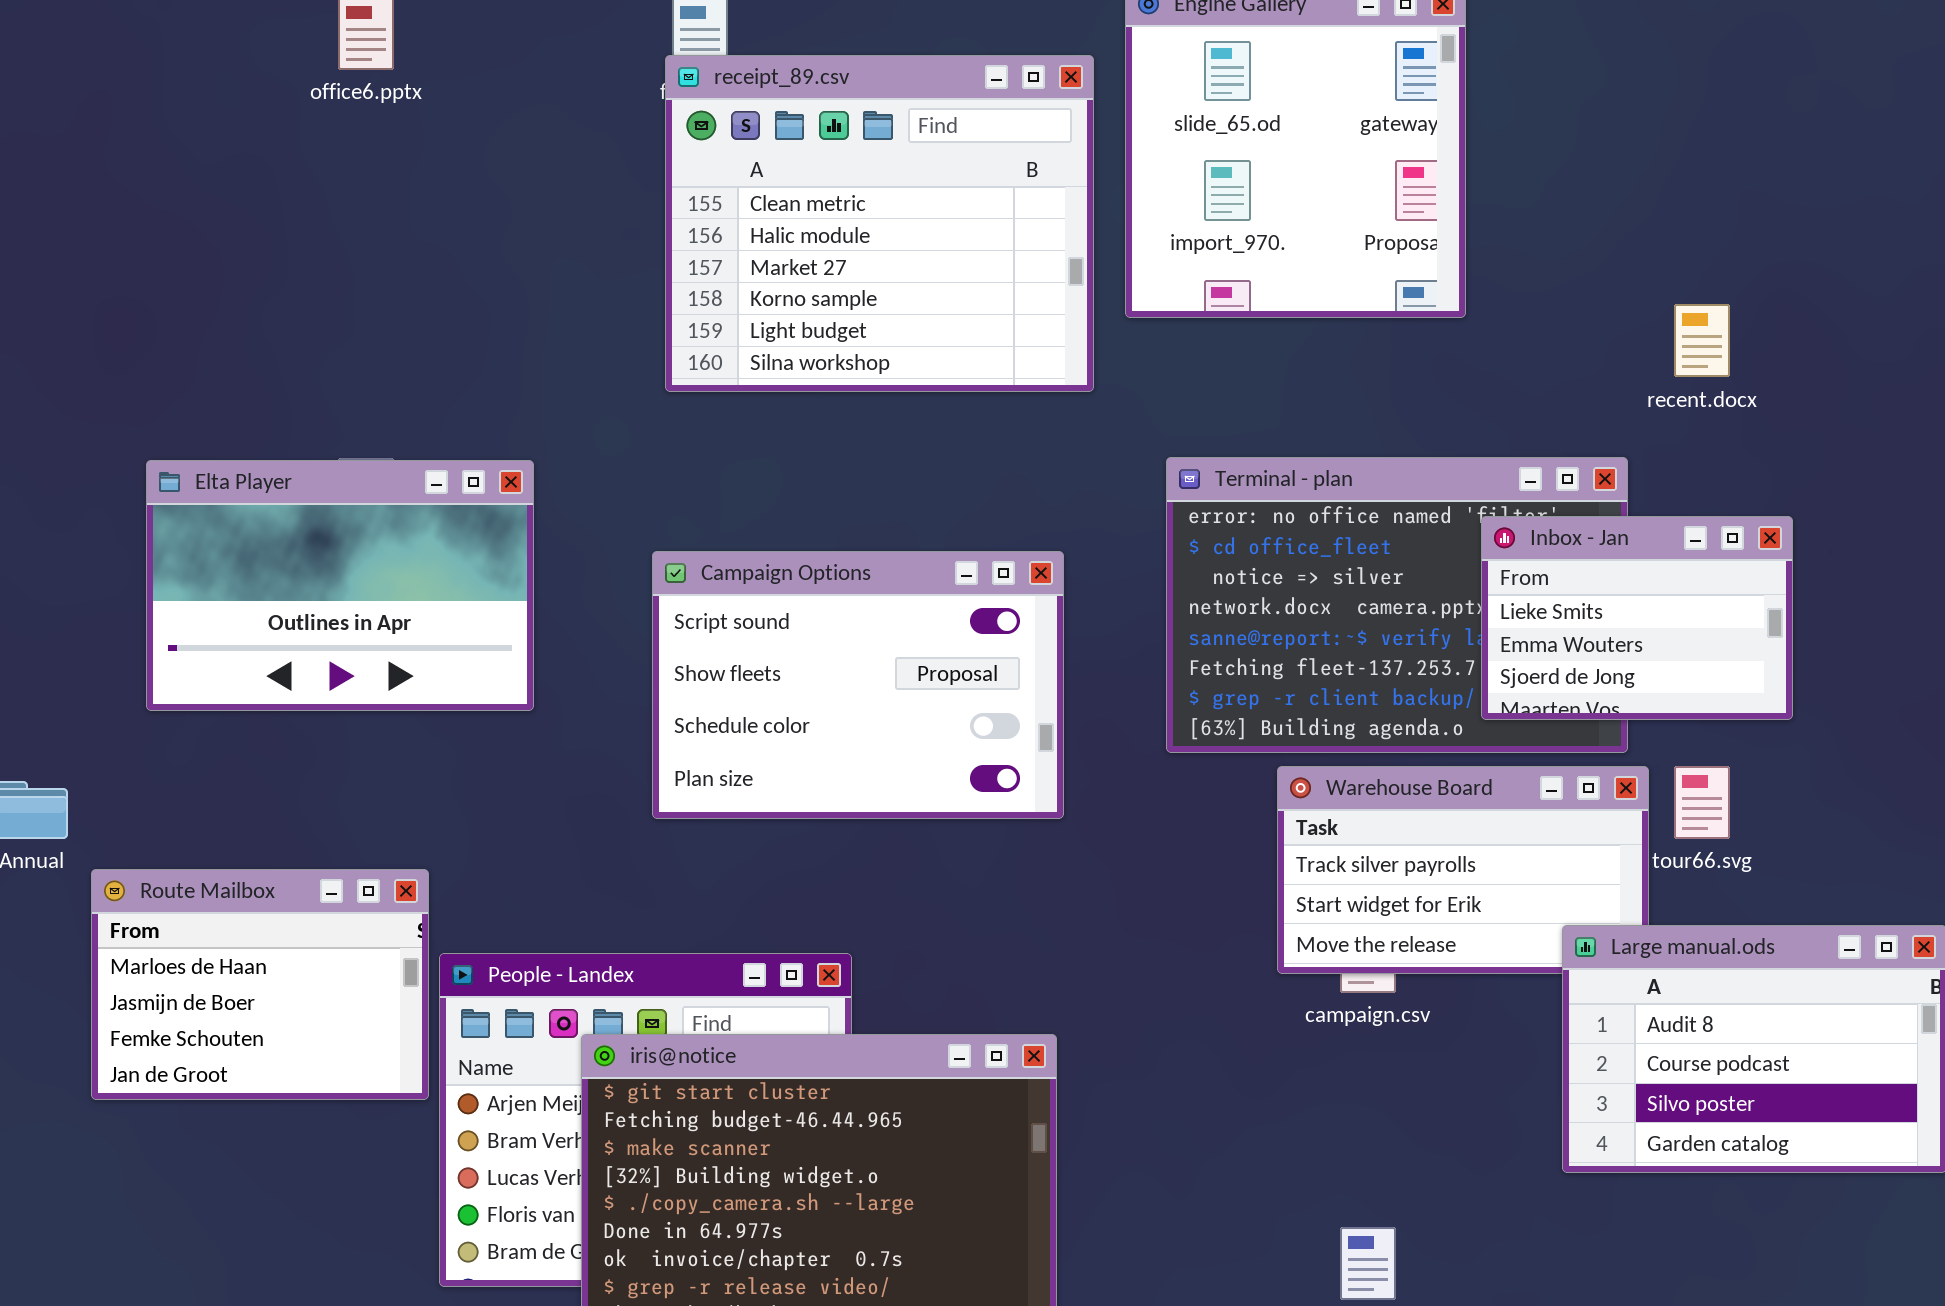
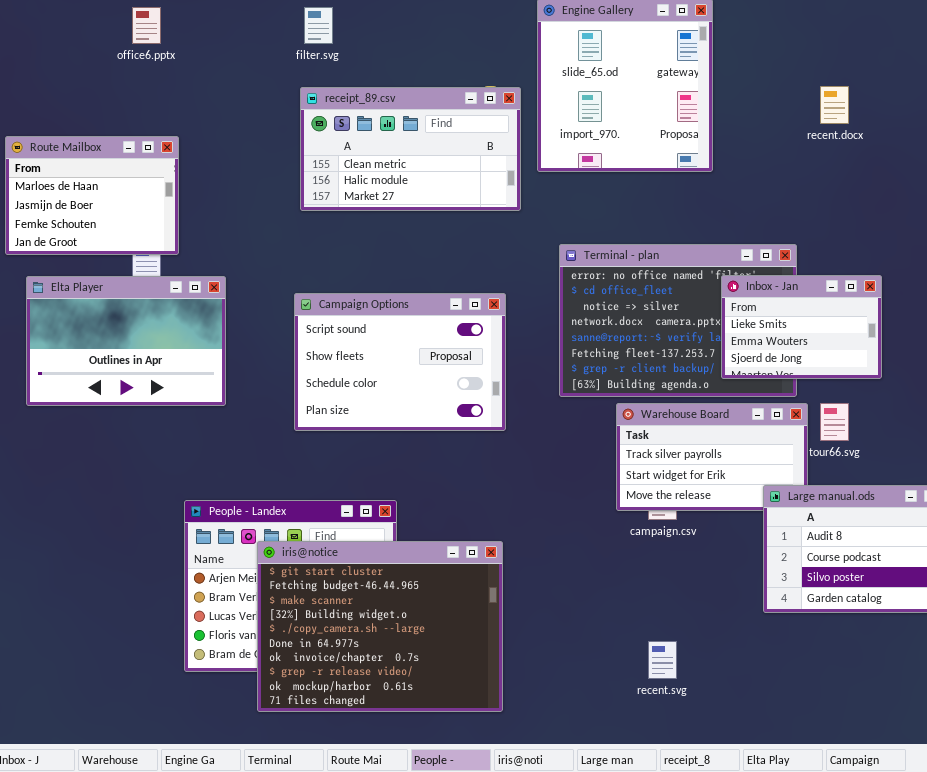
receipt_89.csv: [665,55,1094,392] -> [300,87,521,211], resized
recent.docx: [1674,304,1730,377] -> [820,86,849,124], moved
Elta Player: [146,460,534,711] -> [26,276,226,406], moved
Route Mailbox: [91,869,429,1100] -> [5,136,179,255], moved

